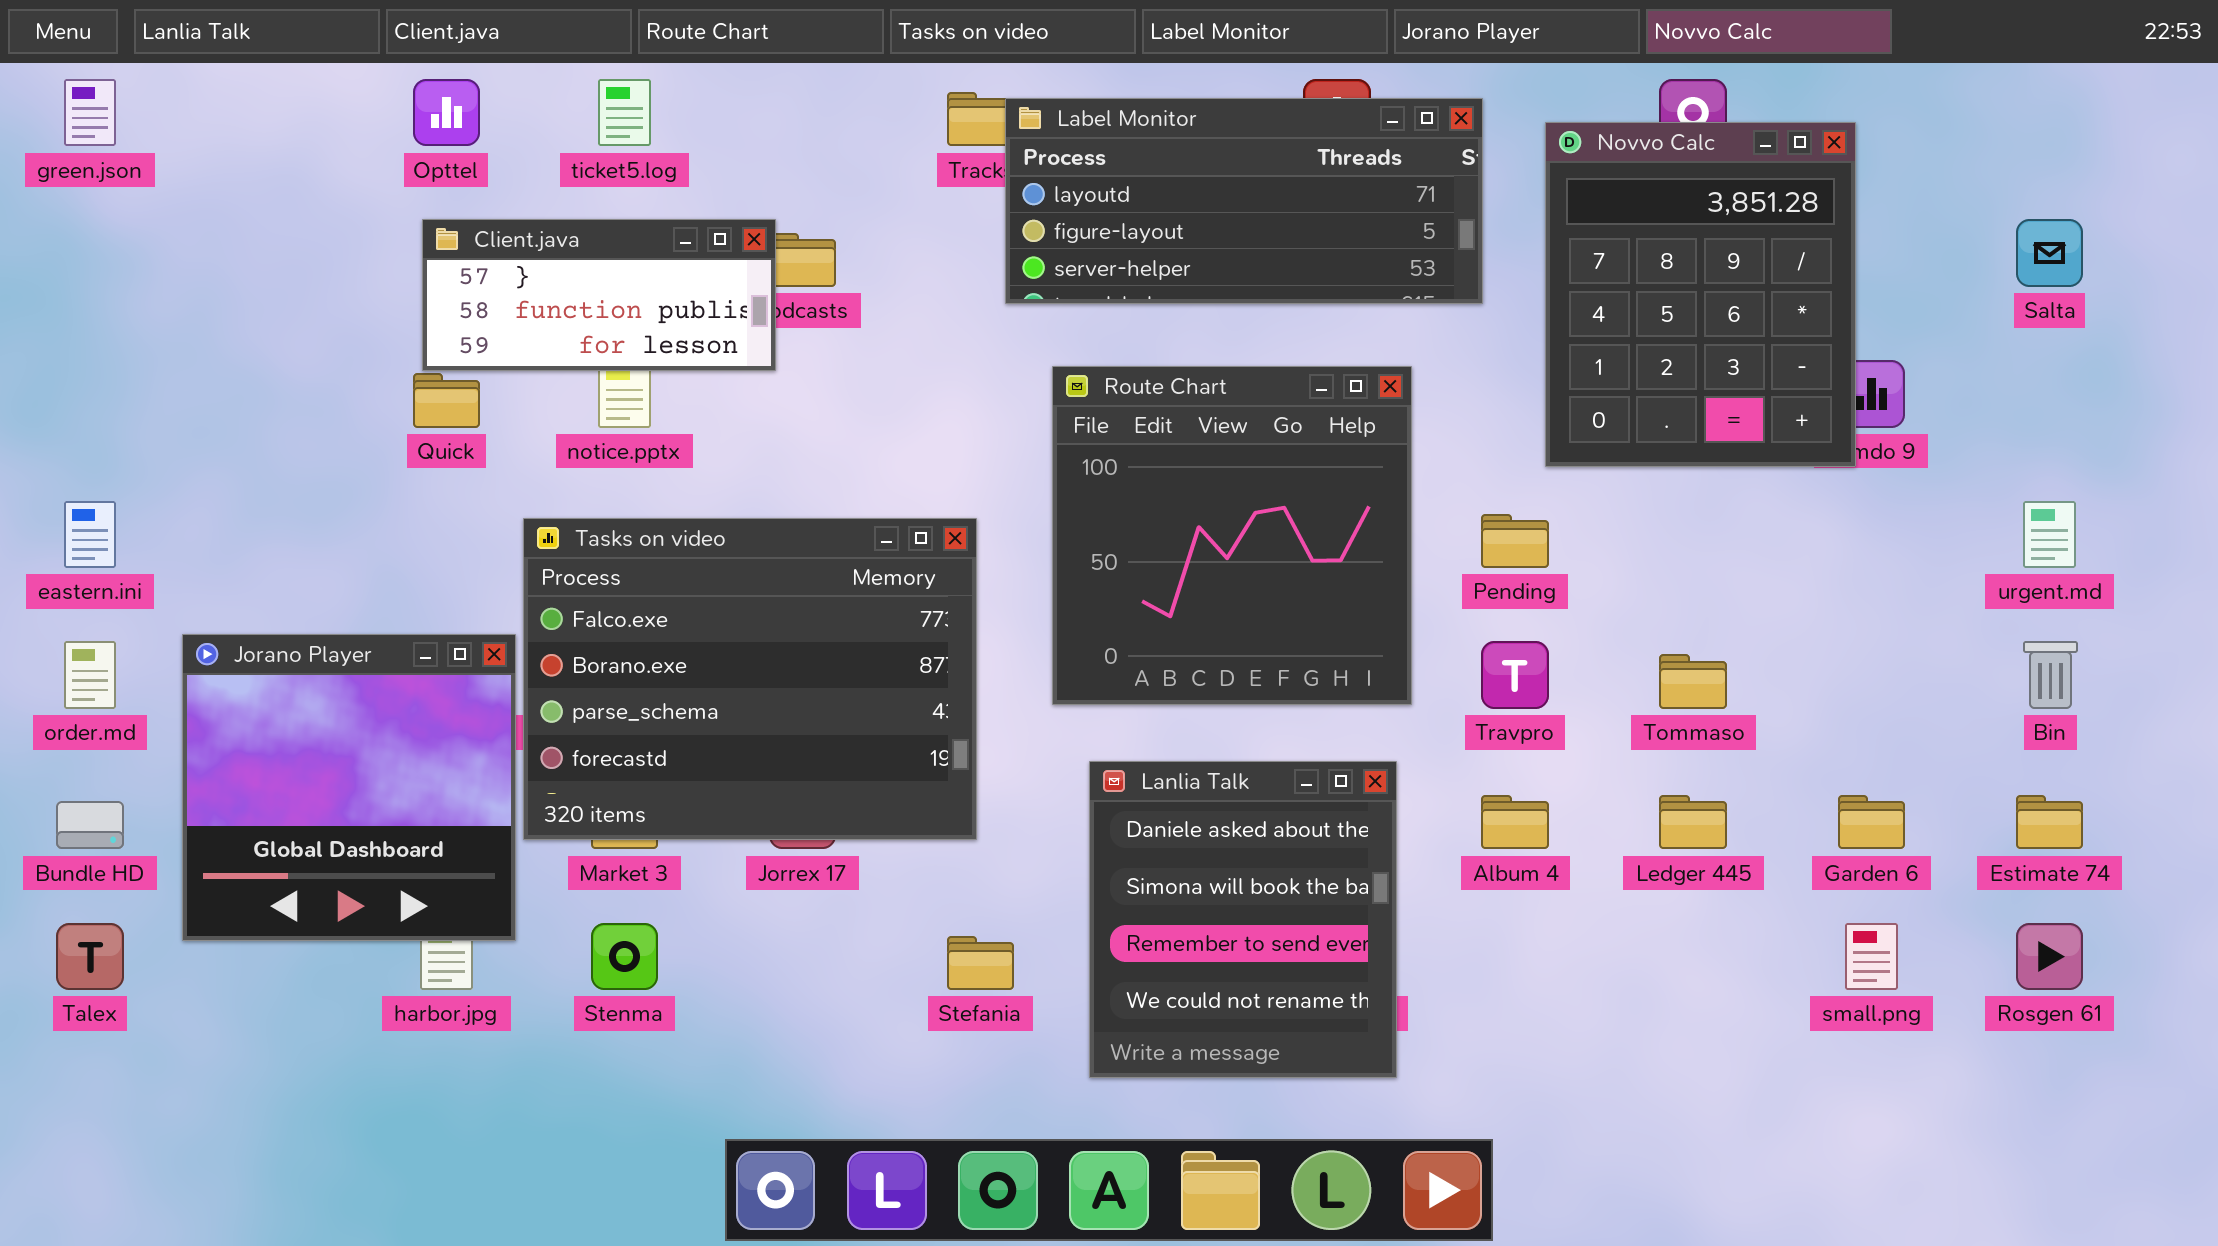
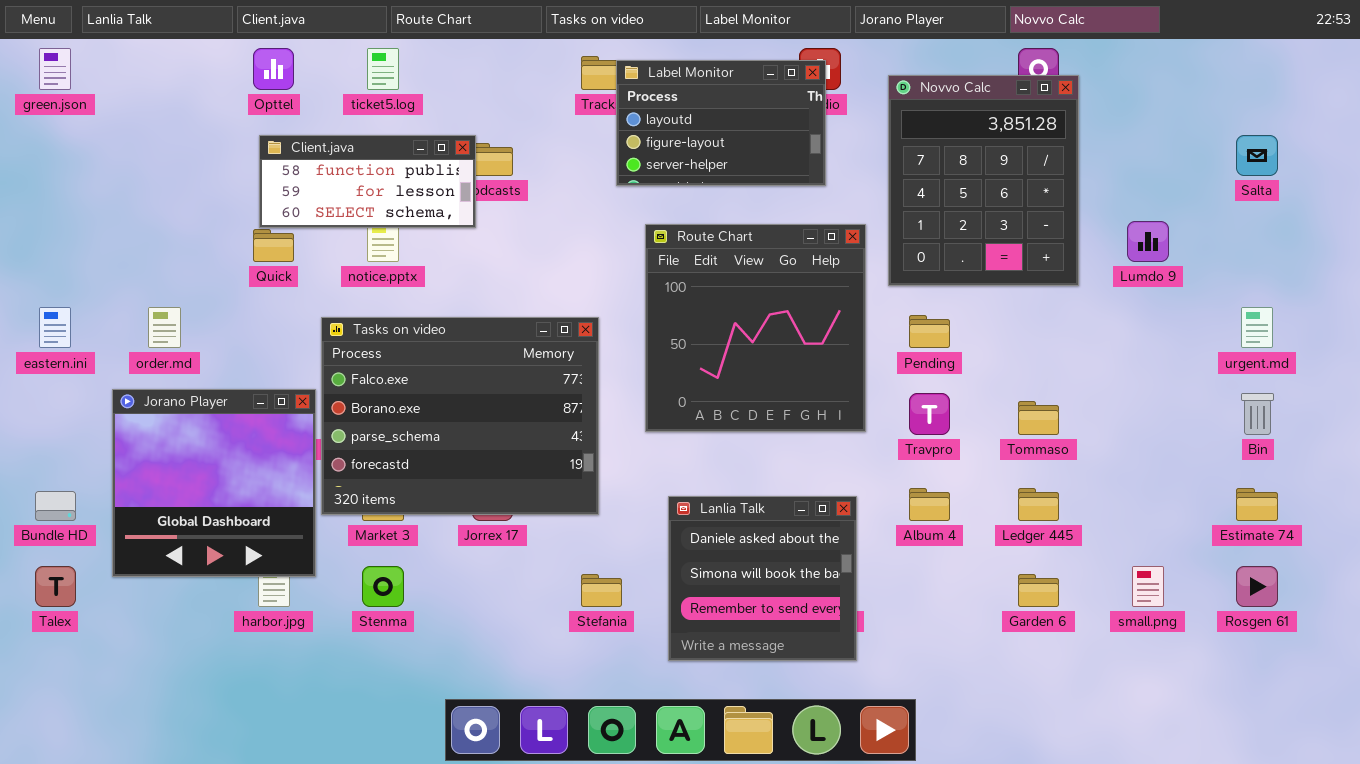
Label Monitor: [1005,98,1483,304] -> [616,60,826,186], resized
Novvo Calc: [1545,122,1856,467] -> [888,75,1079,286], moved
Client.java: [422,219,776,371] -> [259,135,476,228], scrolled down 1 row
order.md: [64,641,116,709] -> [148,307,181,348], moved
Lanlia Talk: [1089,761,1397,1078] -> [668,496,857,661], resized
Garden 6: [1838,795,1905,849] -> [1018,574,1059,607], moved

